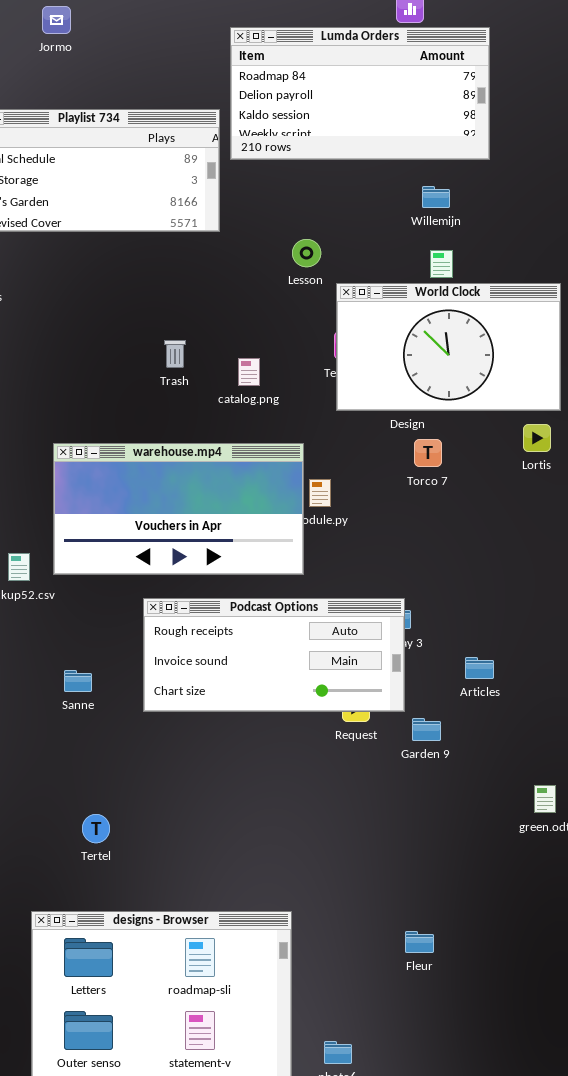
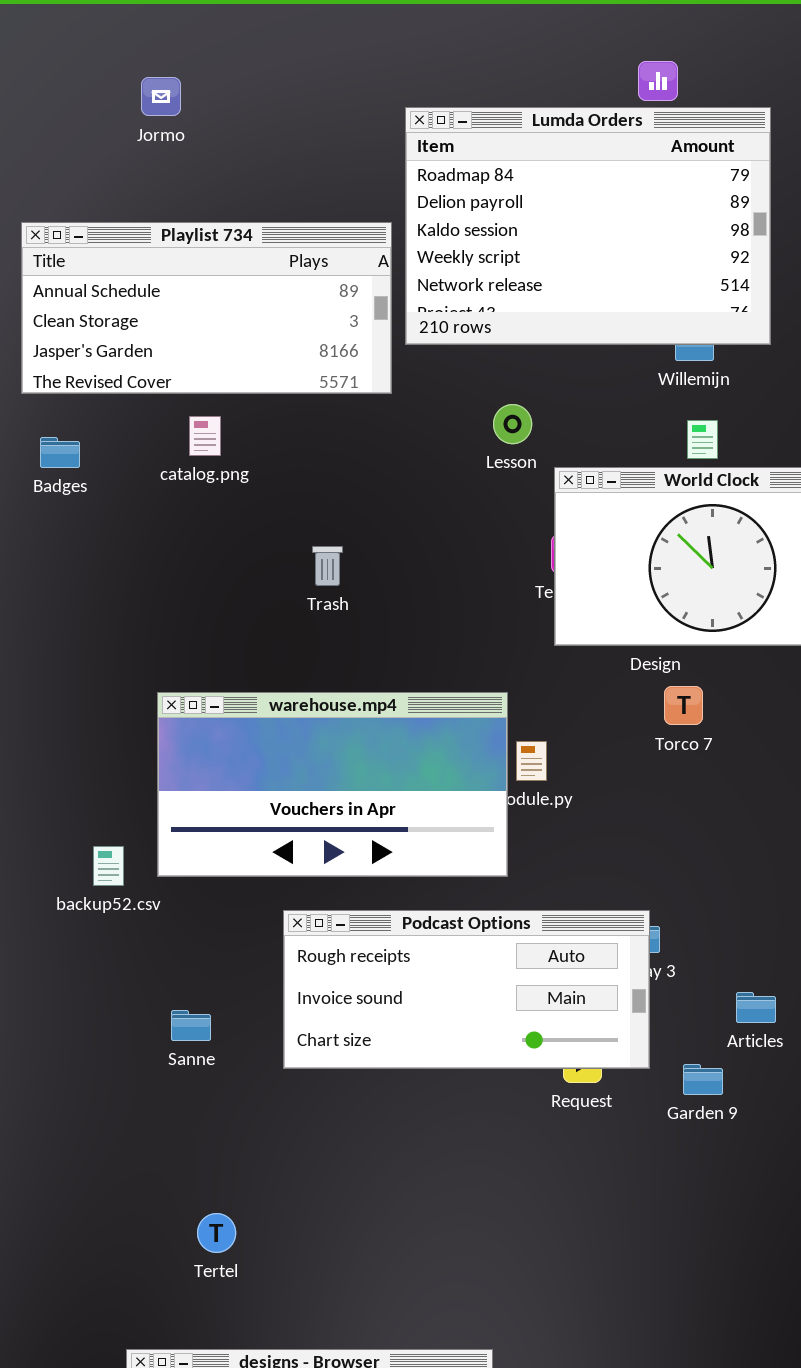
Lumda Orders: [230,27,490,160] -> [405,107,771,345], resized
catalog.png: [238,358,260,386] -> [189,416,221,456], moved
Garden 9: [412,718,441,741] -> [683,1064,723,1095], moved

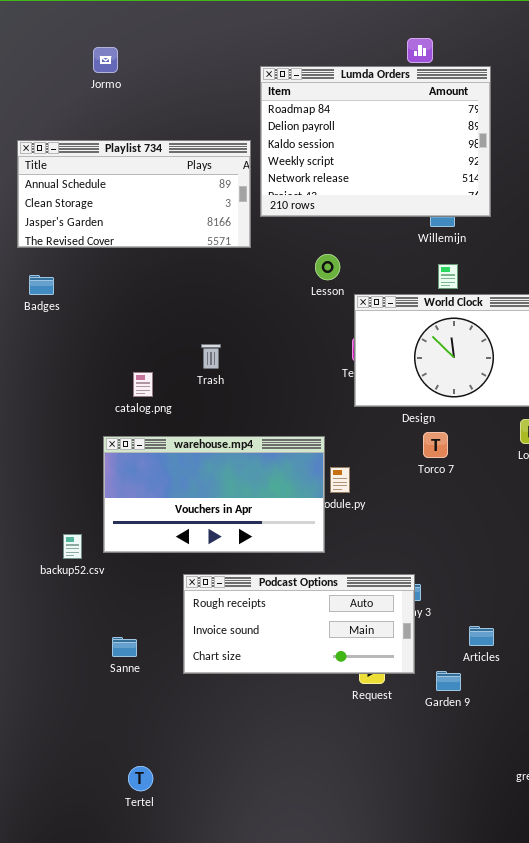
catalog.png: [189,416,221,456] -> [133,372,153,397], moved

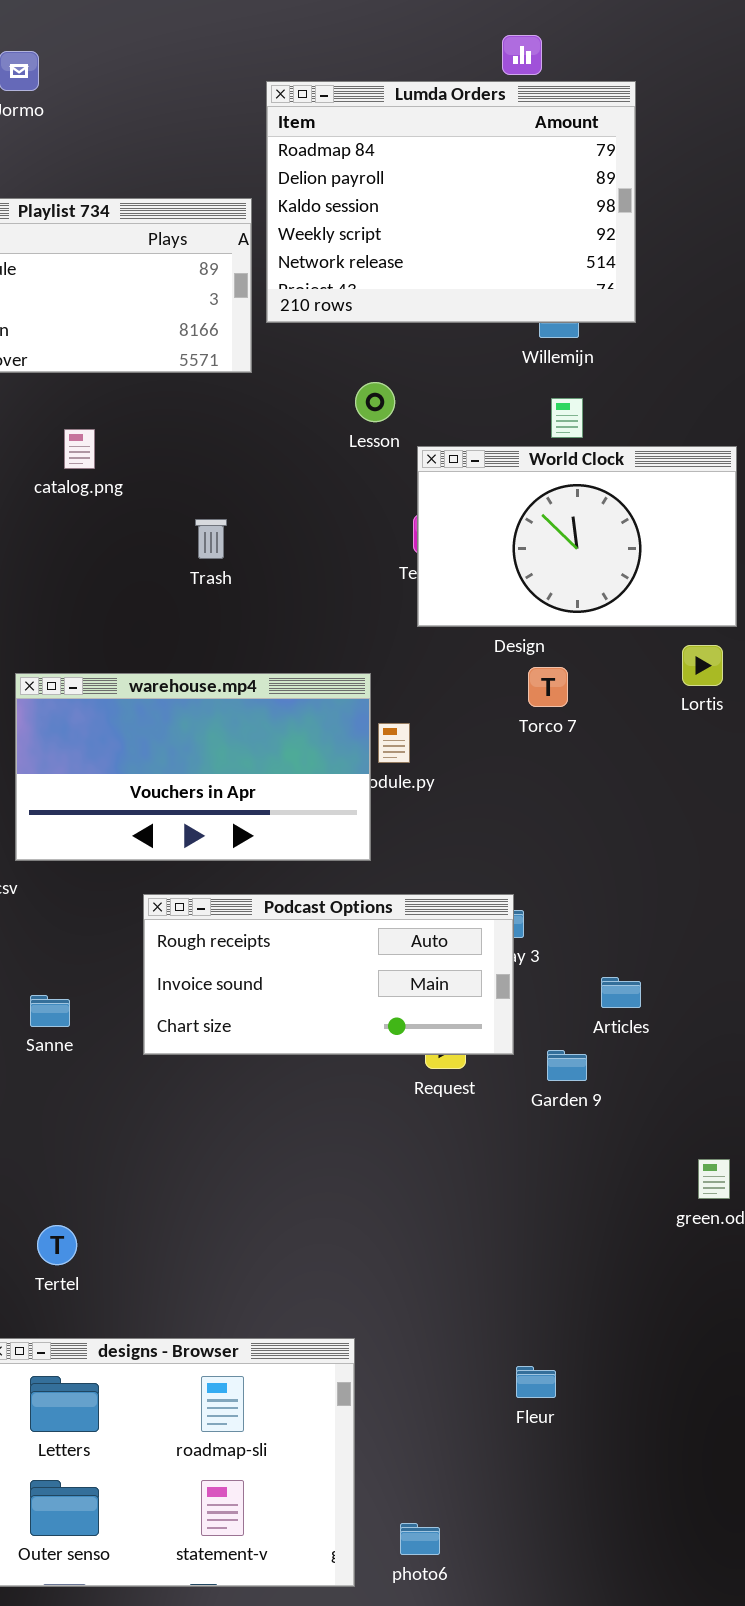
Trash: [201,344,221,369] -> [195,519,227,559], moved
catalog.png: [133,372,153,397] -> [64,429,95,469], moved
Tertel: [128,766,153,791] -> [37,1225,77,1265], moved

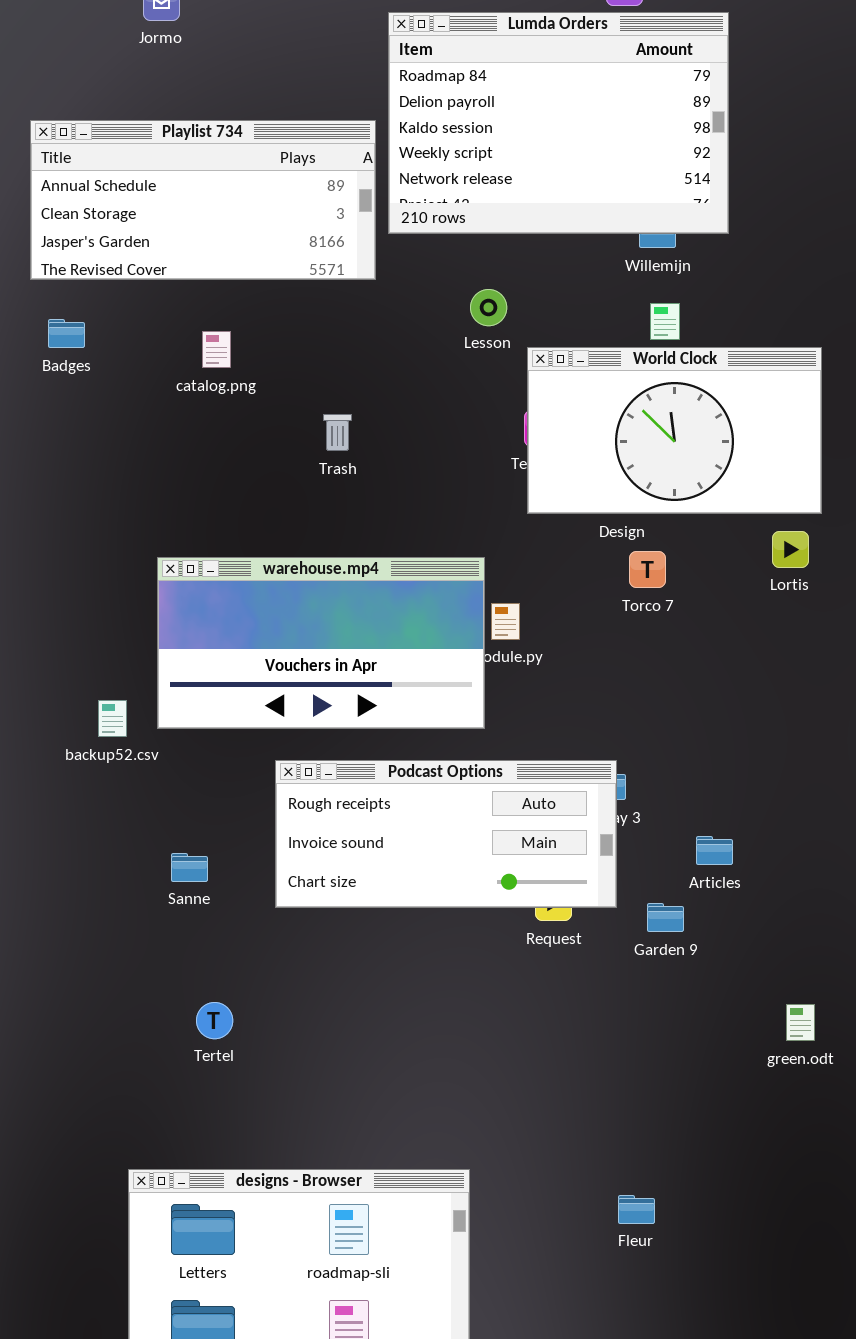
Tertel: [37,1225,77,1265] -> [196,1002,233,1039], moved

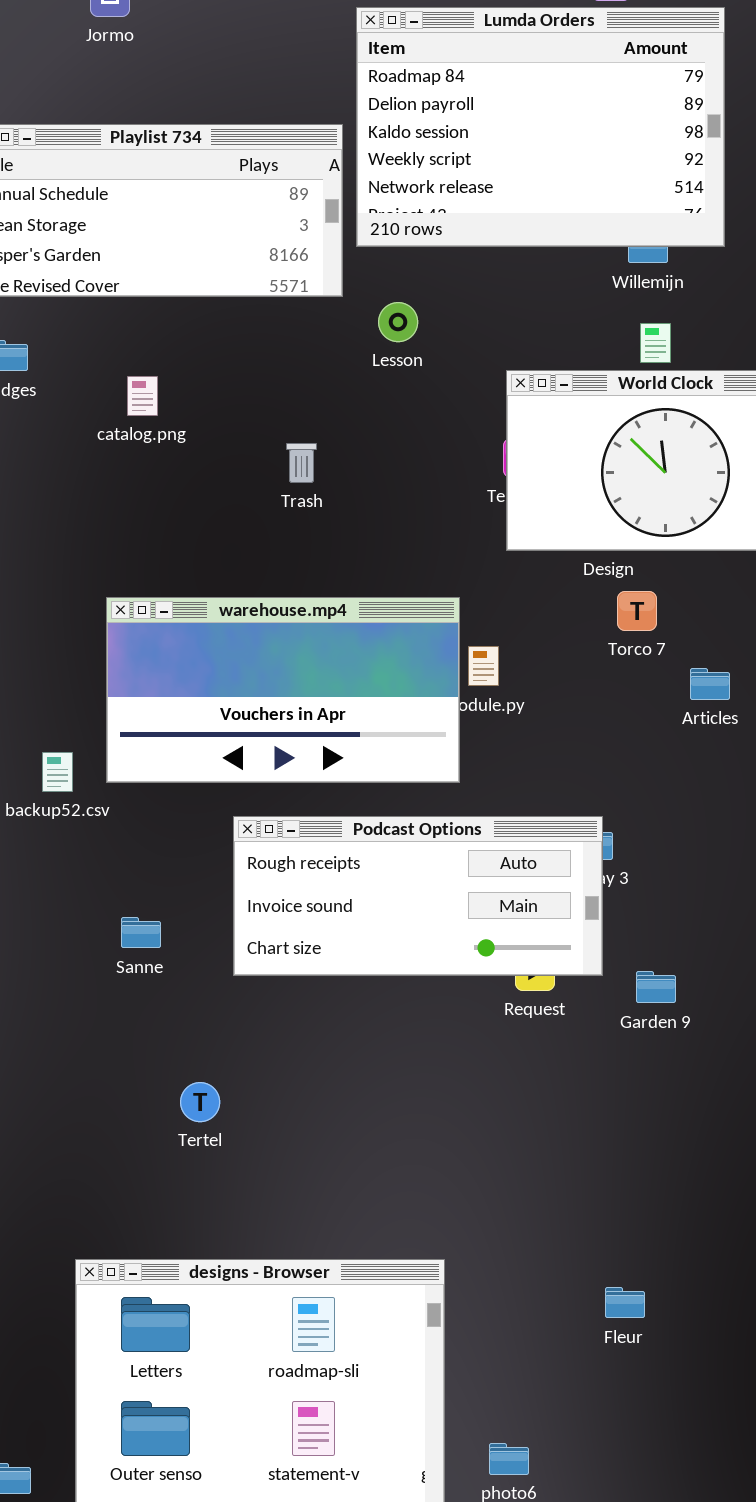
Lesson: [470,289,507,326] -> [378,302,418,342], moved
catalog.png: [202,331,231,368] -> [127,376,158,416], moved
Articles: [696,836,733,865] -> [690,668,730,700], moved
Tertel: [196,1002,233,1039] -> [180,1082,220,1122], moved

